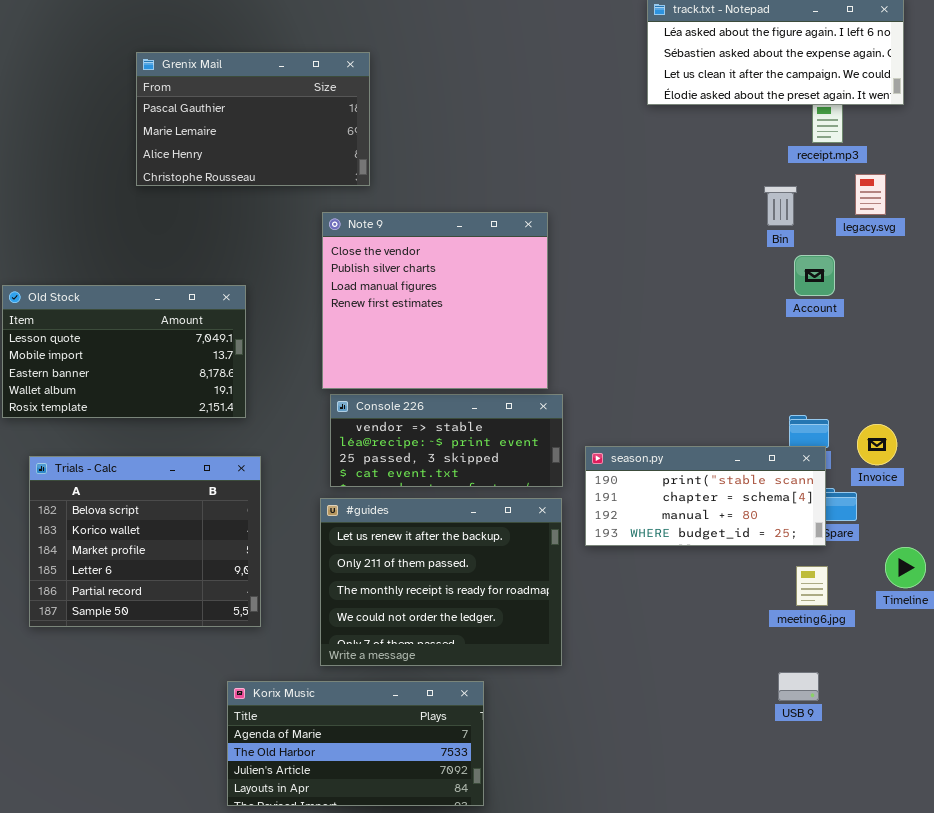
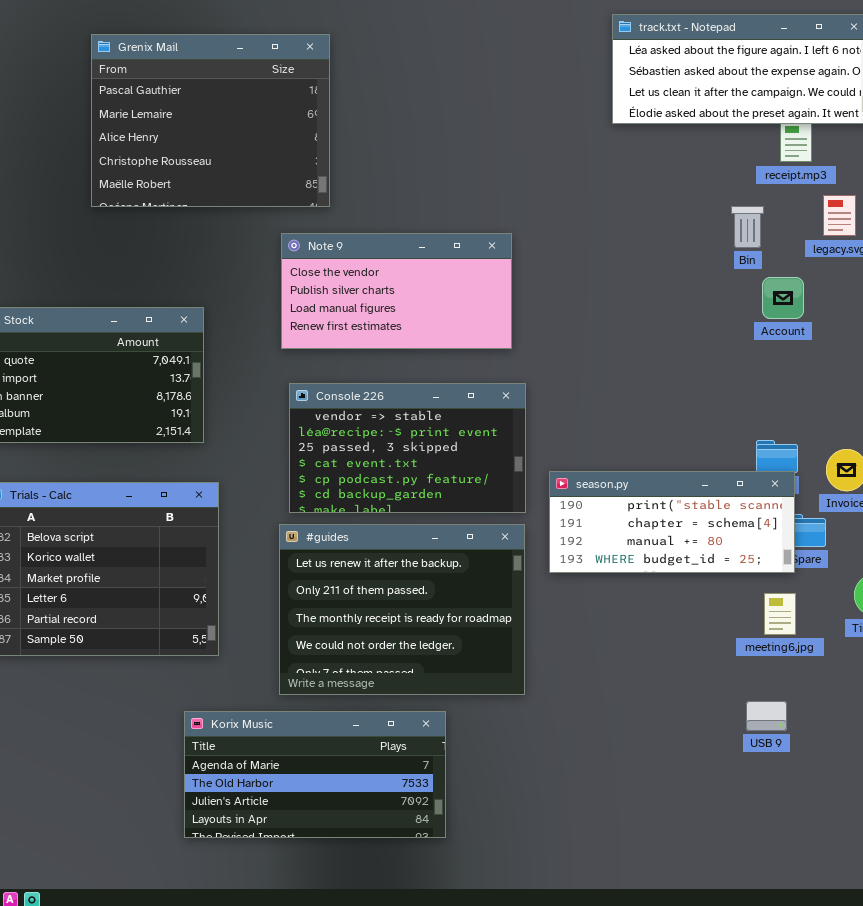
Grenix Mail: [136,52,370,186] -> [91,34,330,207], resized
Note 9: [322,212,548,389] -> [281,233,512,349], resized
Console 226: [330,394,563,487] -> [289,383,526,513], resized

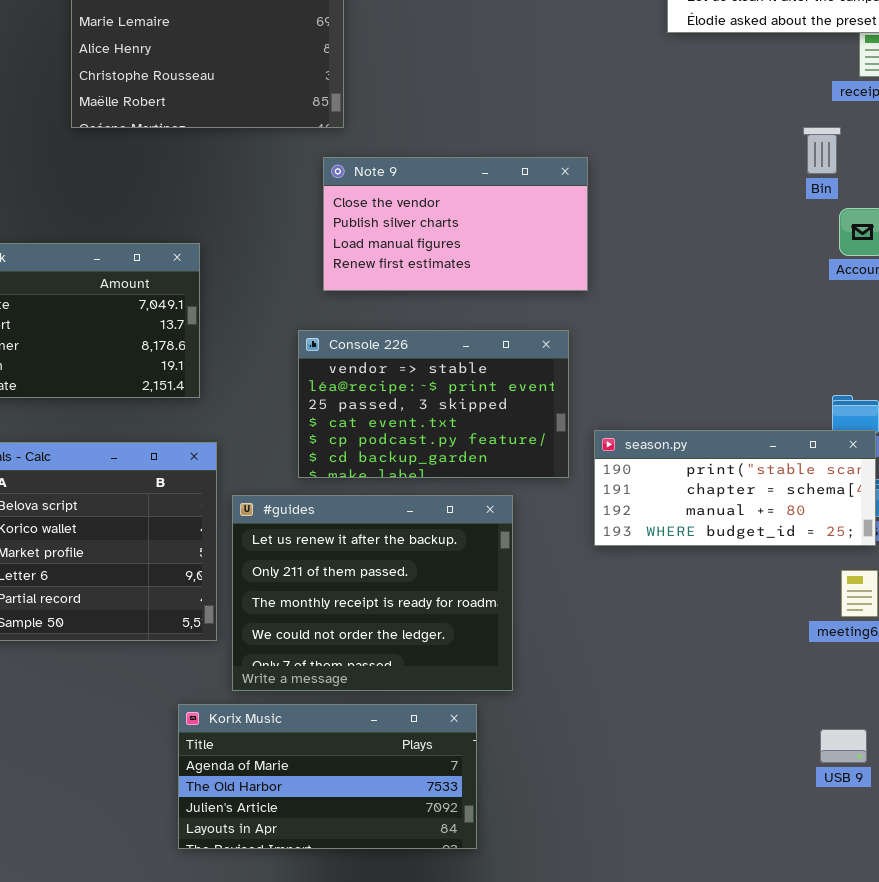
Note 9: [281,233,512,349] -> [323,157,588,291], moved
#guides: [279,524,525,695] -> [232,495,513,691], moved
USB 9: [746,701,787,731] -> [820,729,867,763], moved

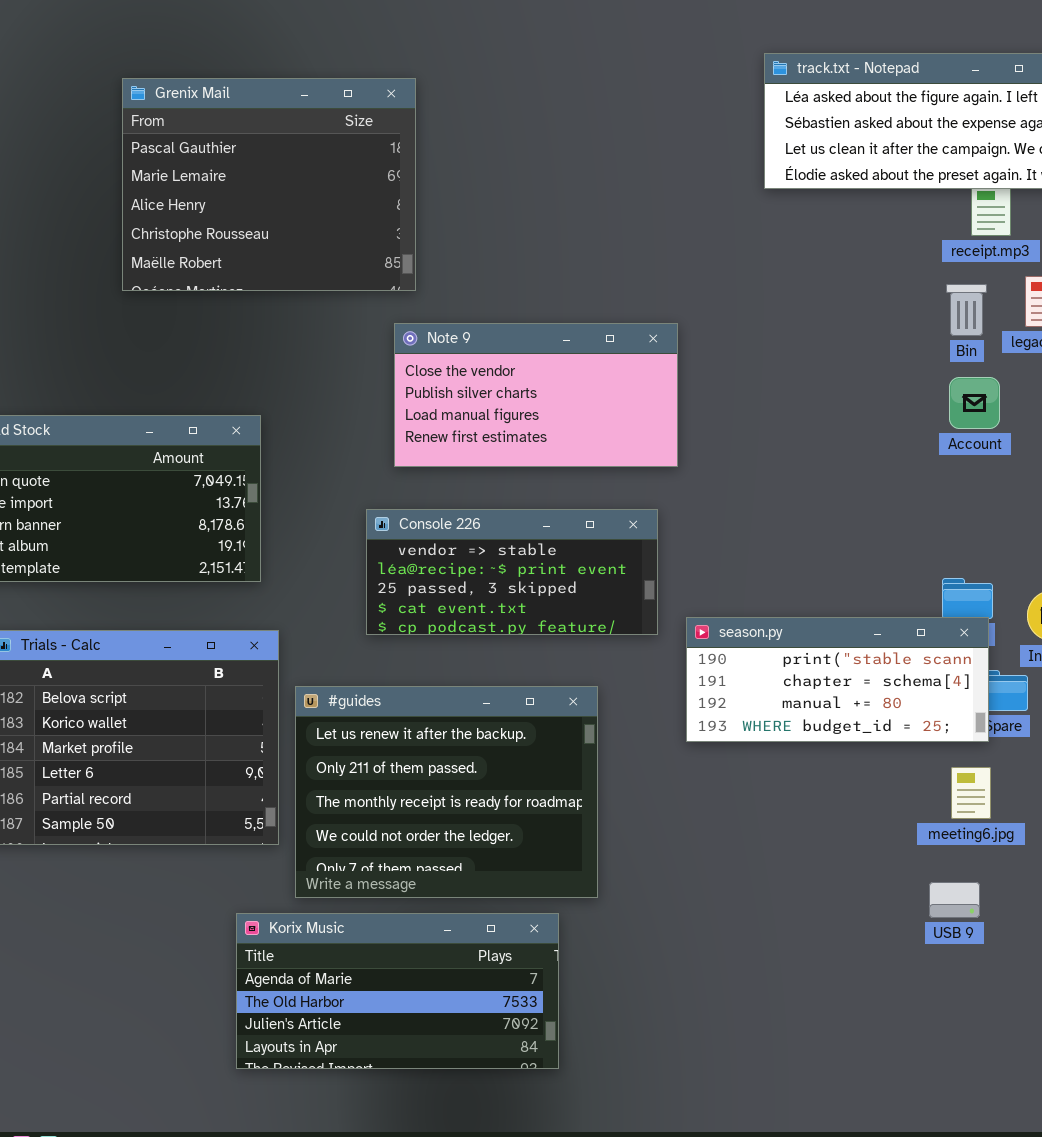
Bin: [803,127,841,174] -> [946,284,987,336], moved
Console 226: [298,330,569,478] -> [366,509,658,635], resized
USB 9: [820,729,867,763] -> [929,882,980,918], moved

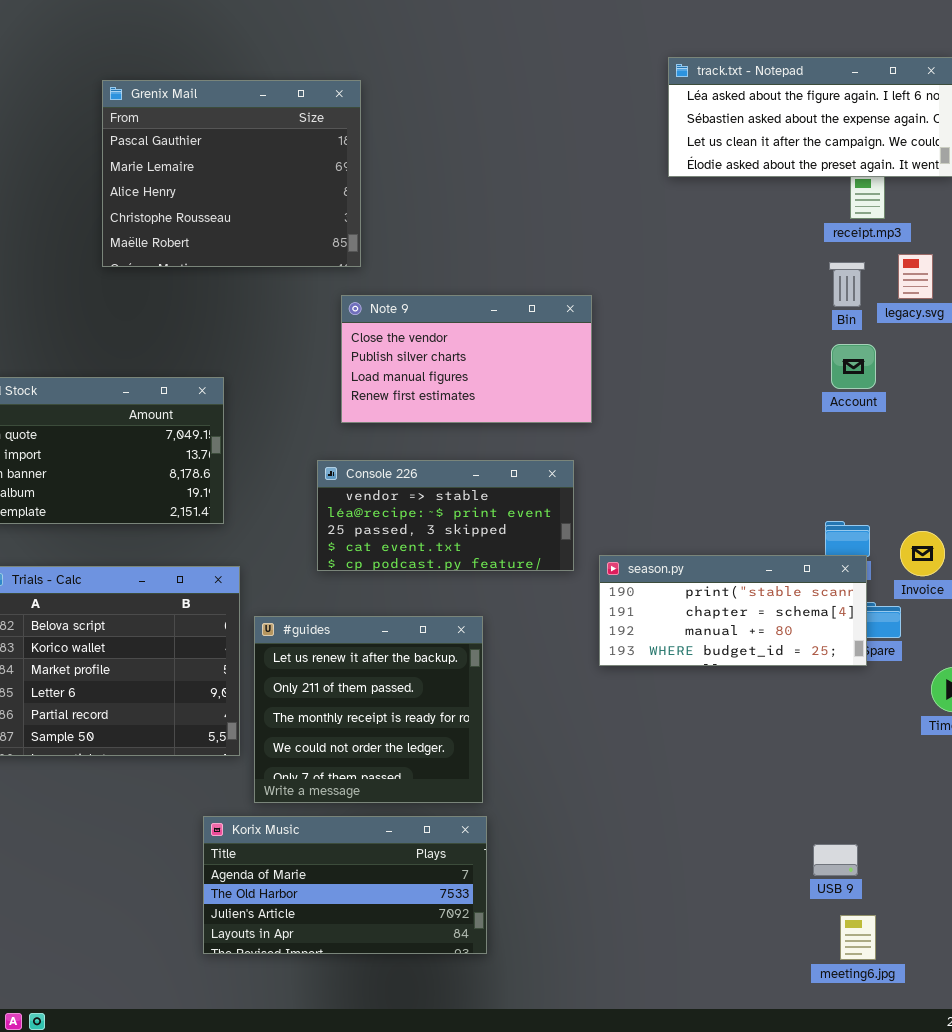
#guides: [295,686,598,898] -> [254,616,483,803], resized
meeting6.jpg: [951,767,991,819] -> [840,915,876,960], moved
USB 9: [929,882,980,918] -> [813,844,858,876], moved

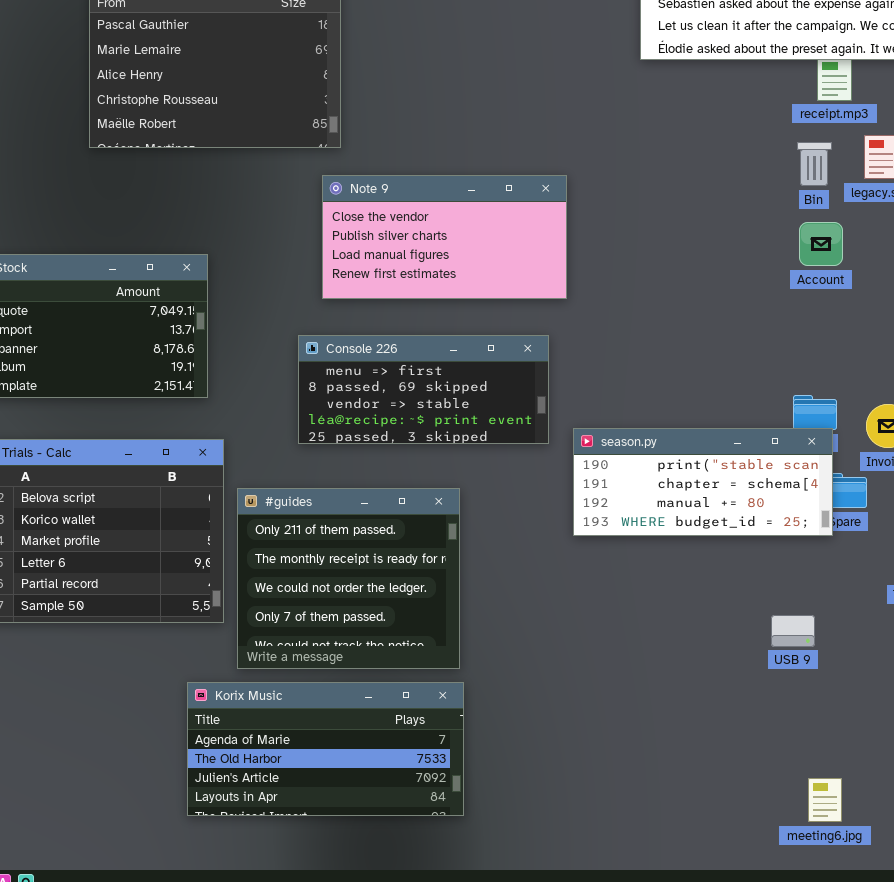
Console 226: [317,460,574,571] -> [298,335,549,444], scrolled up 2 rows
#guides: [254,616,483,803] -> [237,488,460,669], scrolled down 1 row
USB 9: [813,844,858,876] -> [771,615,815,647], moved

